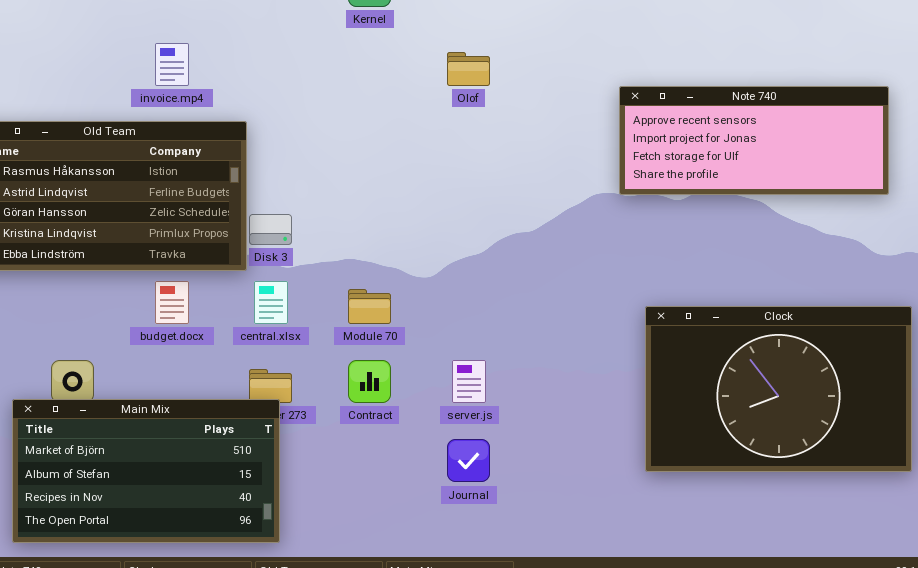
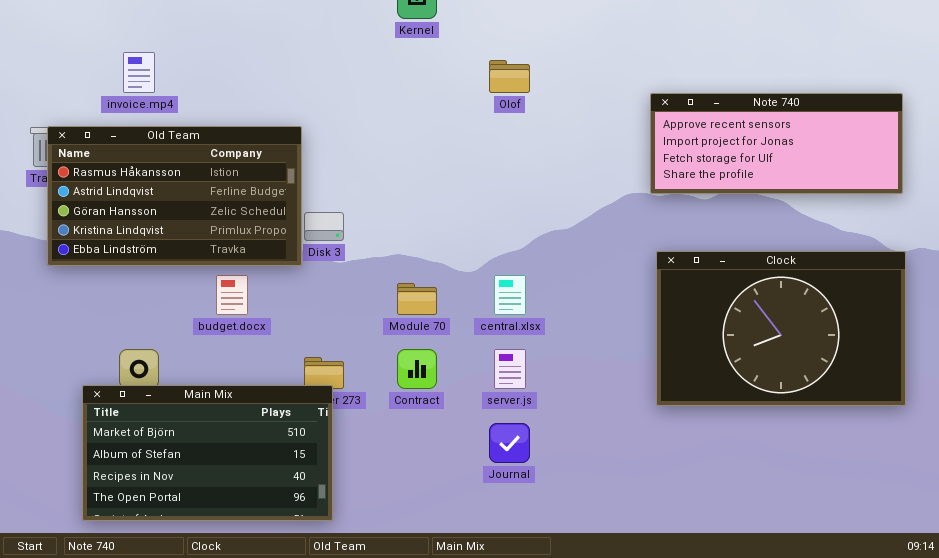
invoice.mp4: [155,43,189,86] -> [123,52,155,93], moved
central.xlsx: [254,281,288,324] -> [494,275,526,315], moved
Clock: [645,306,912,472] -> [656,251,906,406], moved

